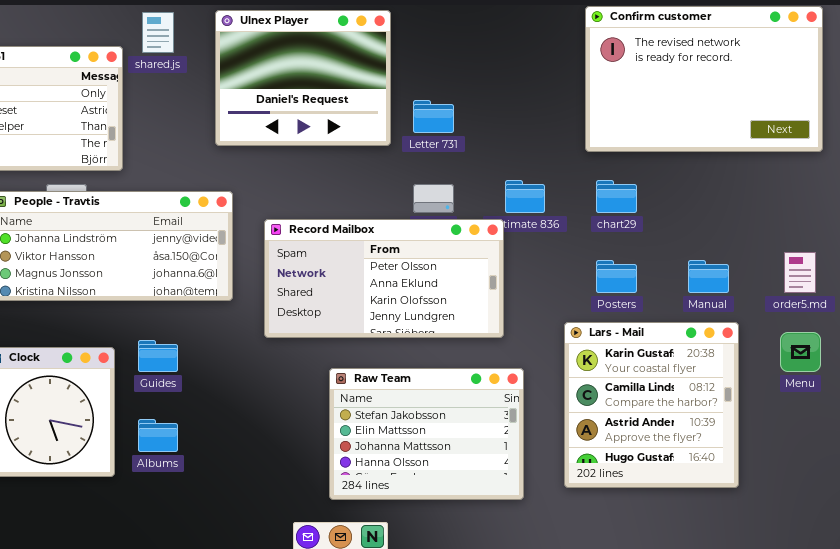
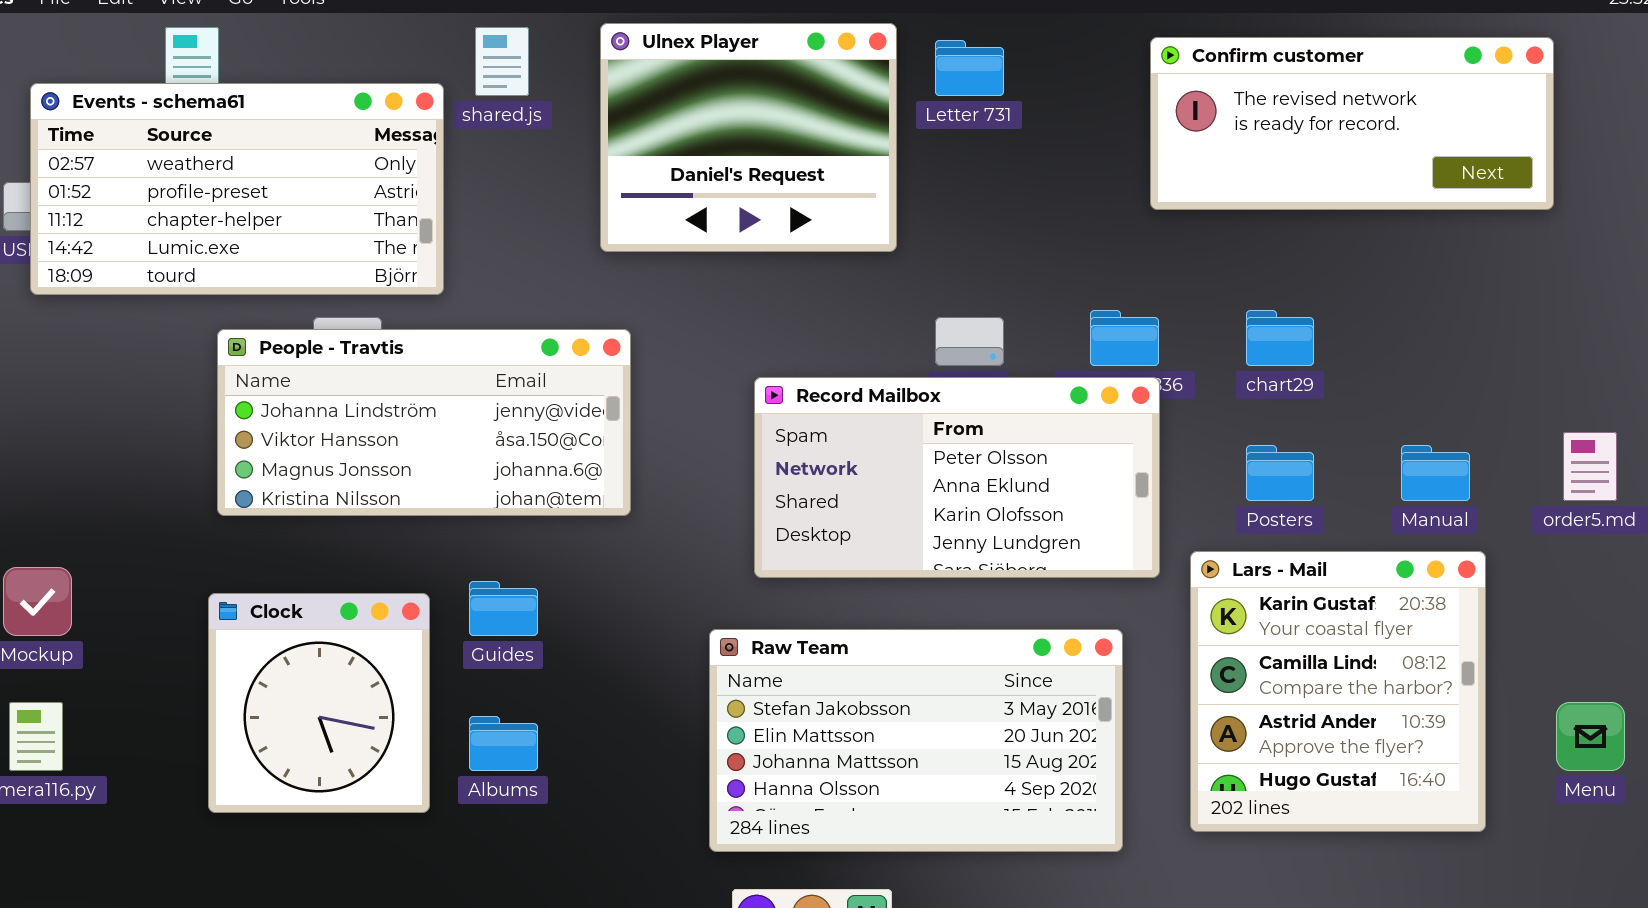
Confirm customer: [585,6,823,152] -> [1150,37,1554,210], moved, resized
Letter 731: [413,100,454,133] -> [935,40,1004,96], moved
Record Mailbox: [264,219,504,338] -> [754,377,1160,578], moved
Menu: [780,332,821,372] -> [1556,702,1625,771], moved
Raw Team: [329,368,524,500] -> [709,629,1123,852], resized

